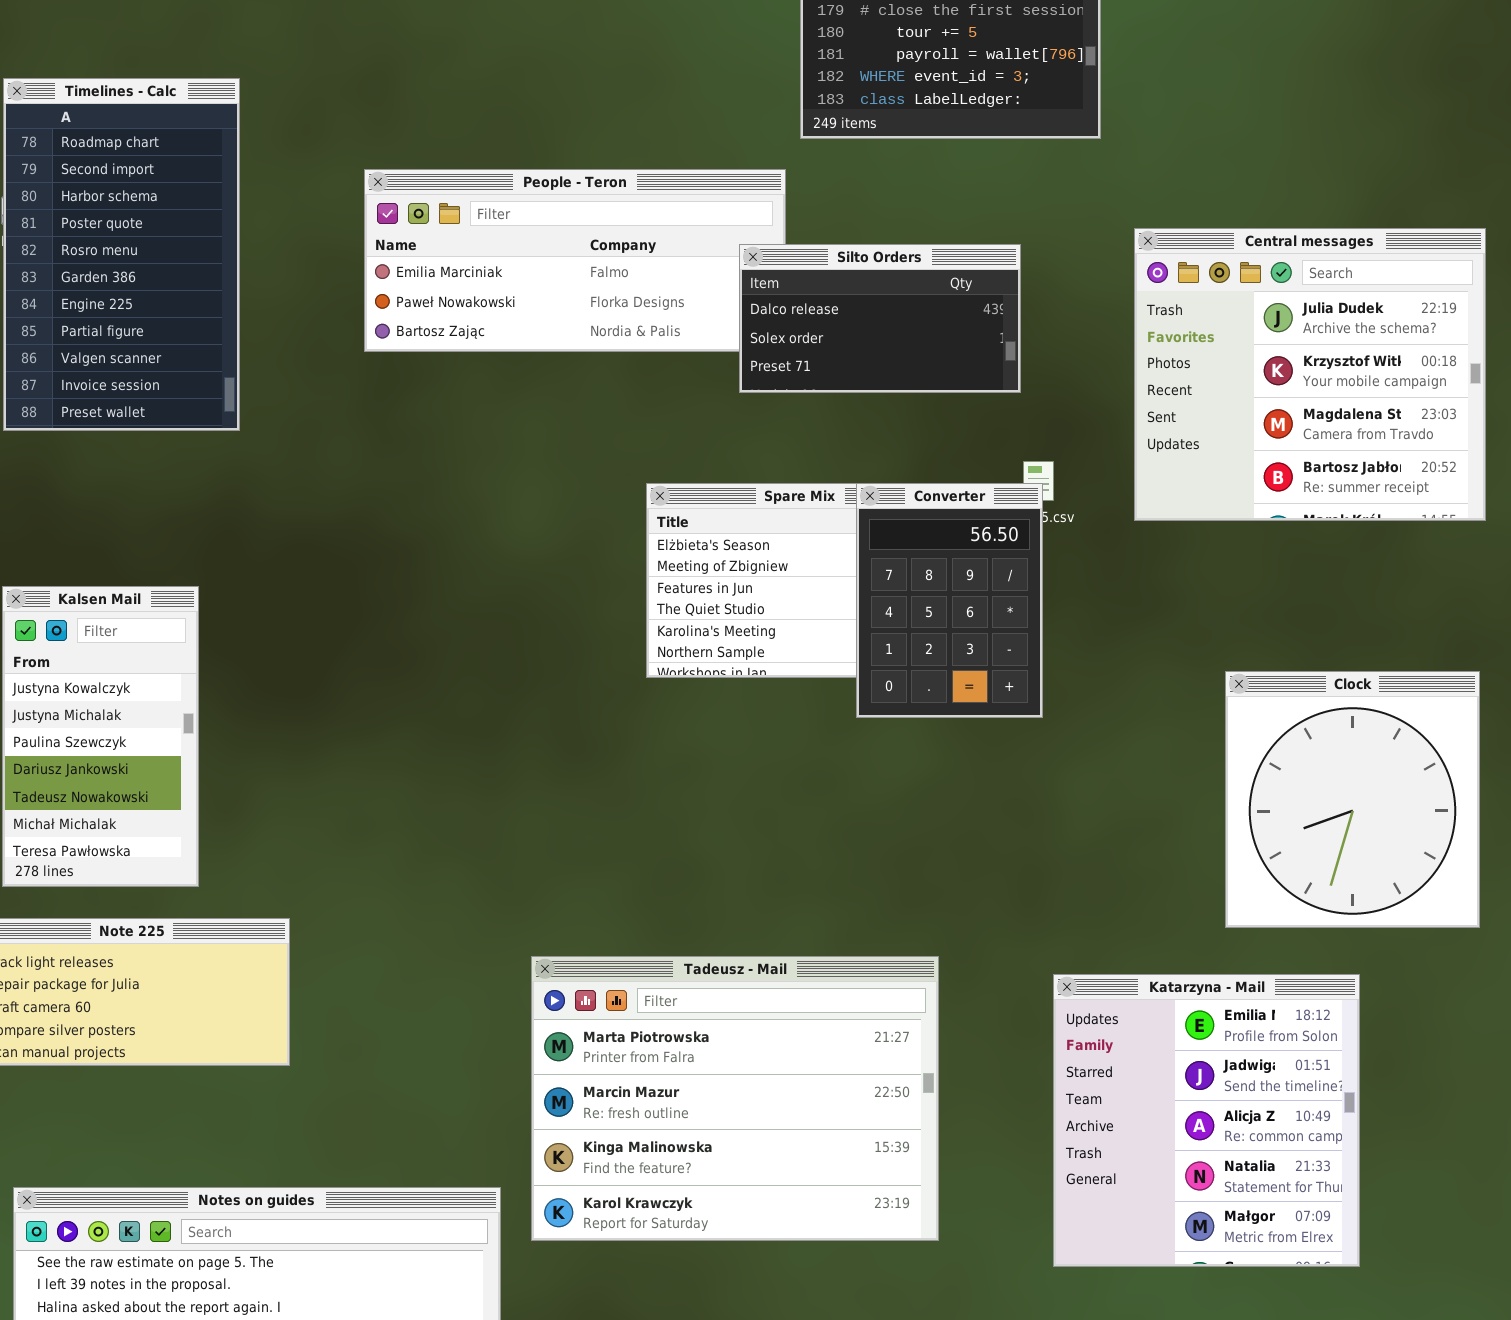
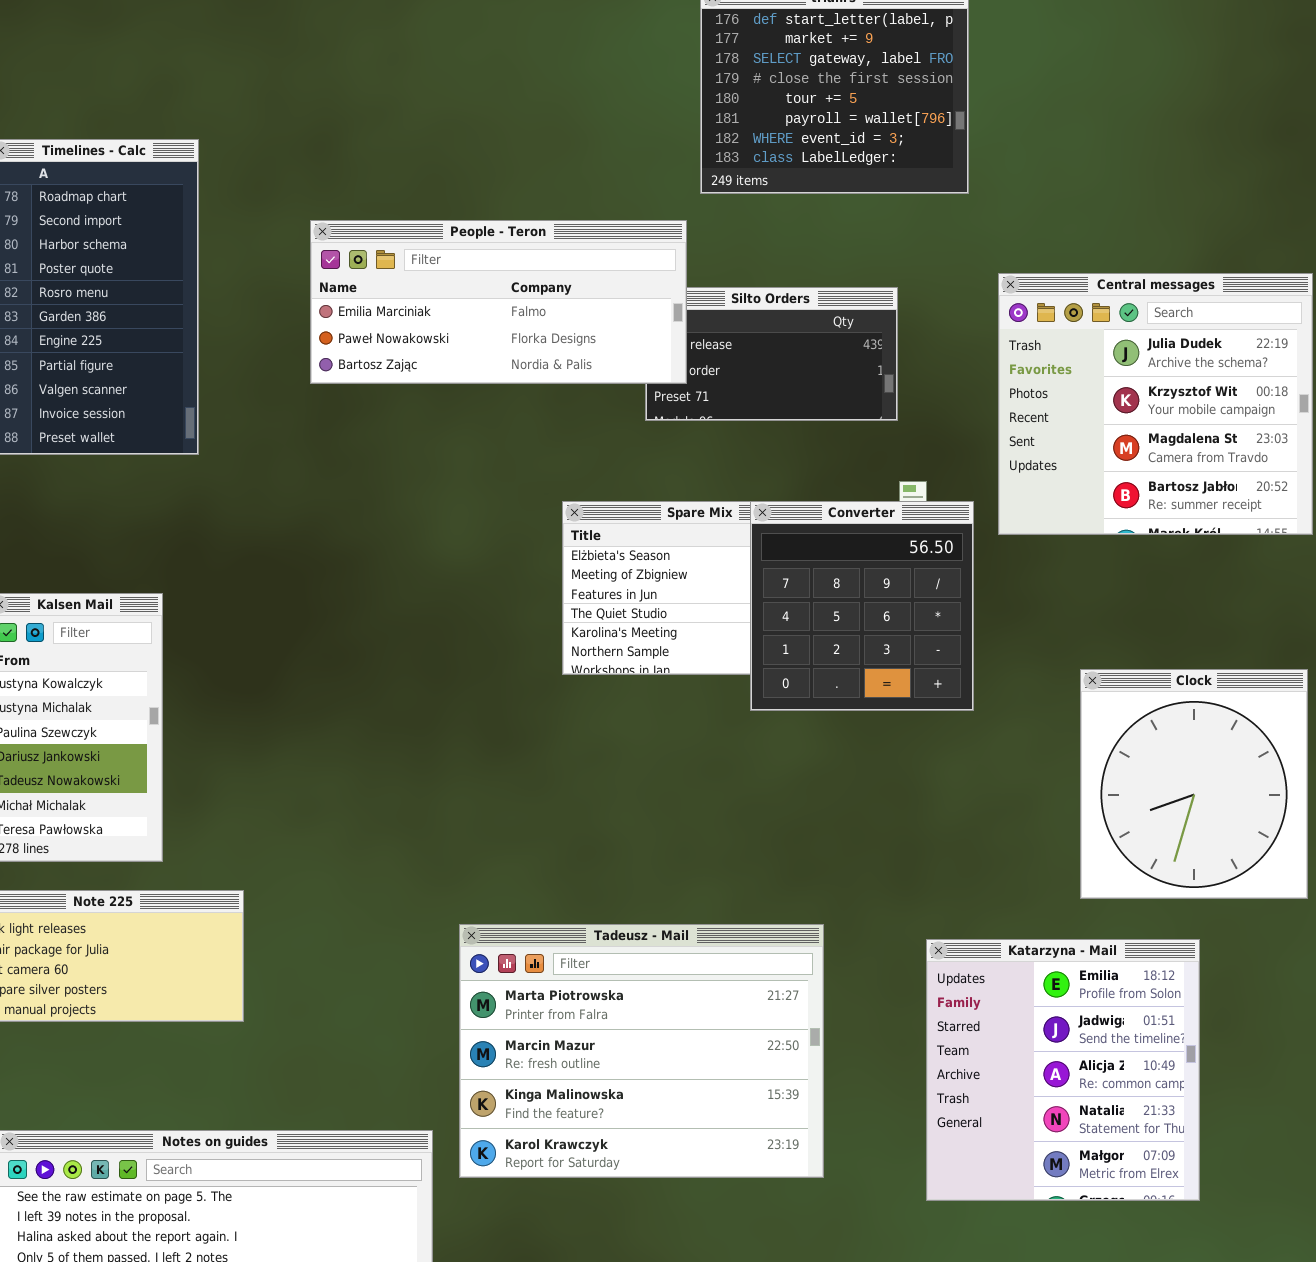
People - Teron: [364,169,786,352] -> [310,220,687,384], raised
Converter: [856,483,1043,718] -> [750,501,974,711], resized

